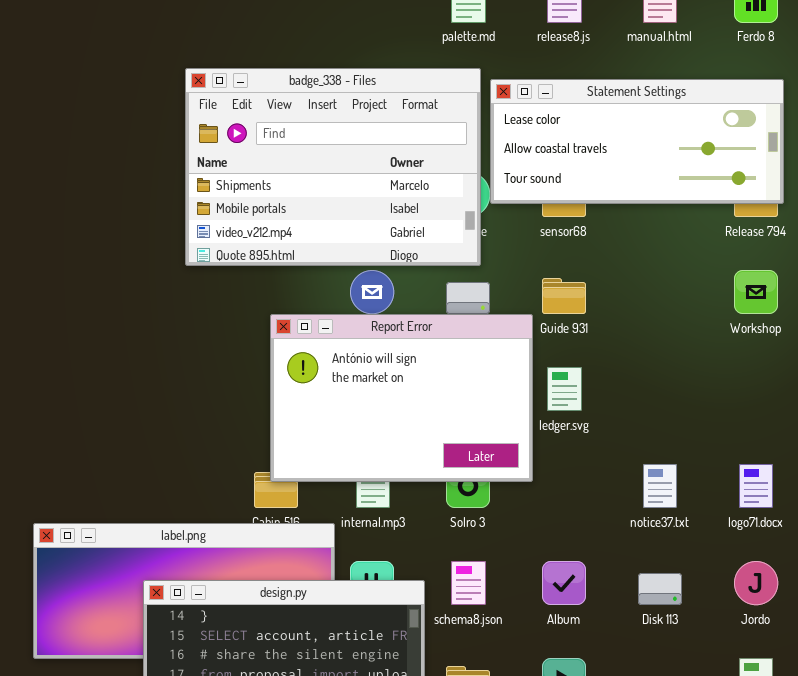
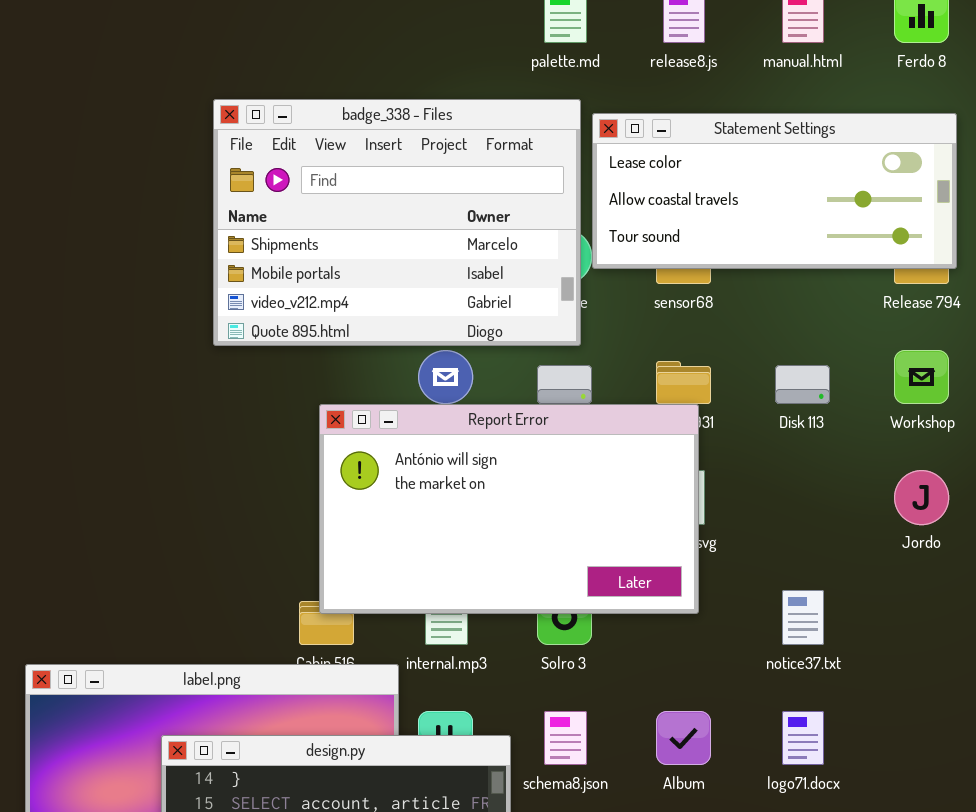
Report Error: [270,314,533,482] -> [319,404,699,614], resized
logo71.docx: [739,464,773,508] -> [782,711,824,765], moved
Jordo: [734,561,778,605] -> [894,470,949,525], moved
Disk 113: [638,573,682,605] -> [775,365,830,404], moved

